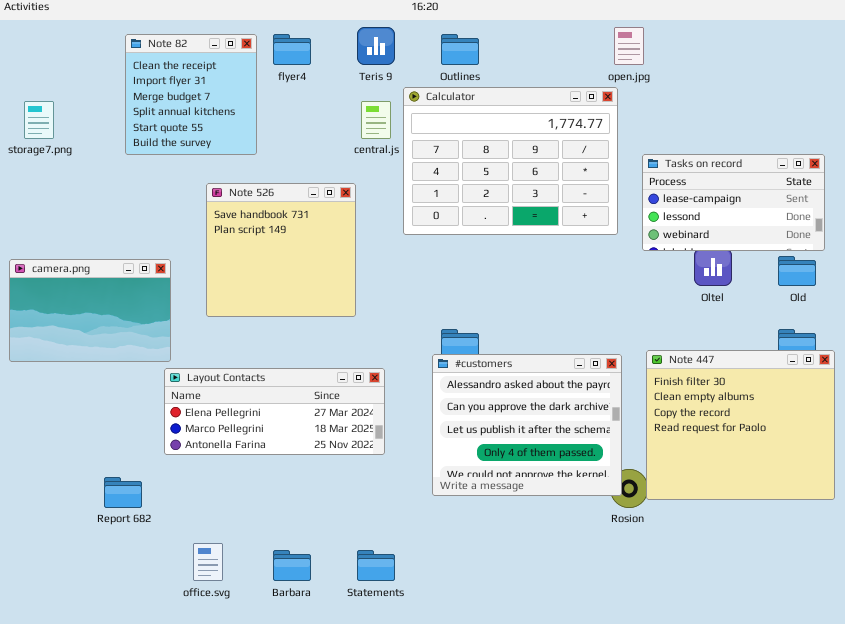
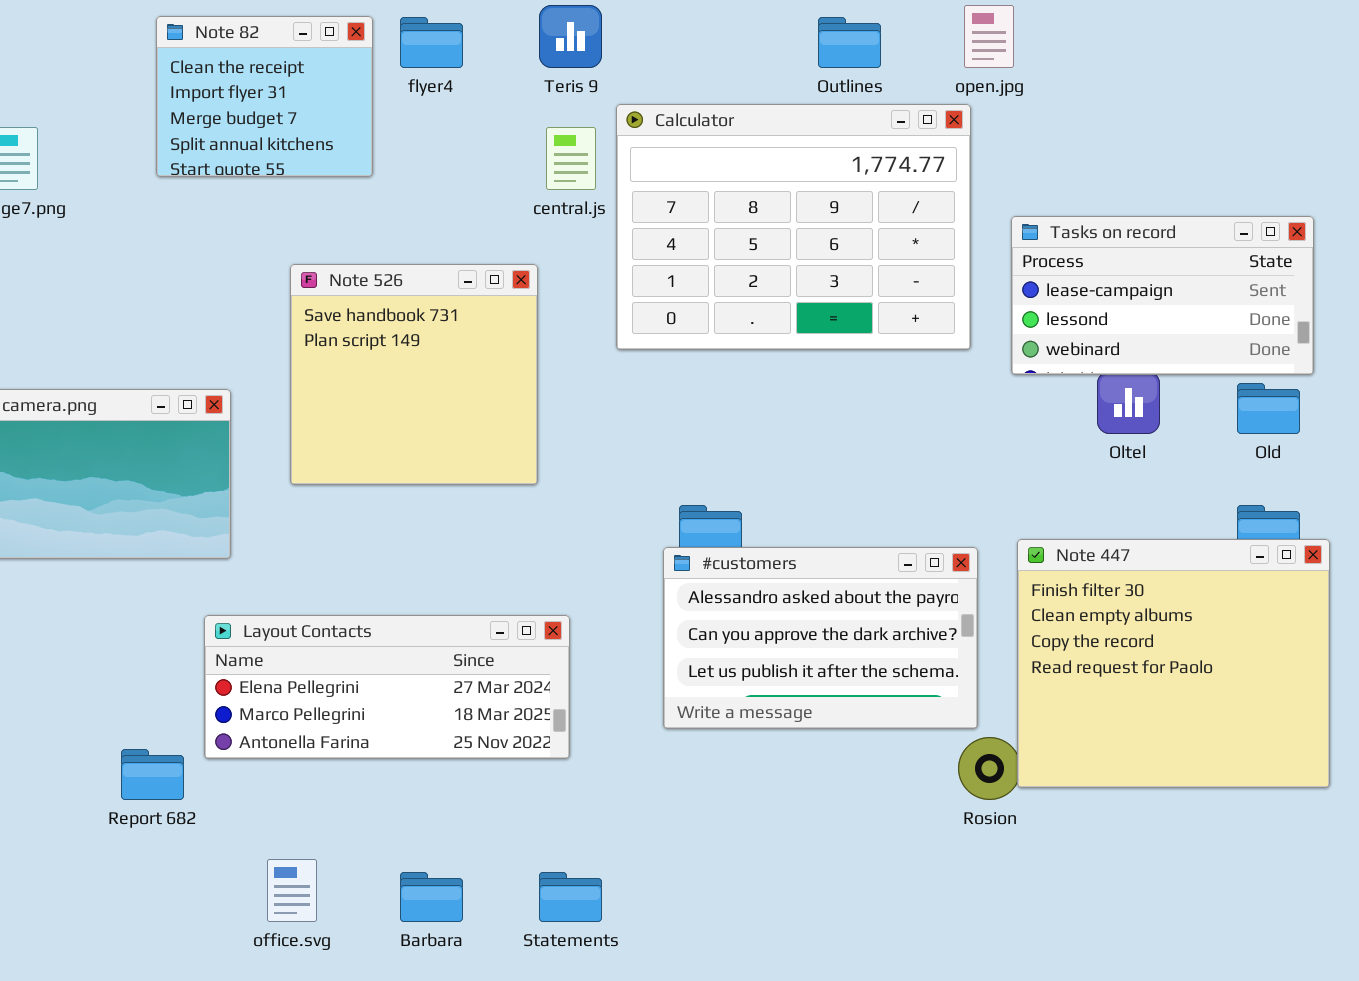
Note 82: [125,34,257,155] -> [156,16,373,177], resized
Outlines: [441,34,479,65] -> [818,17,881,68], moved
#customers: [432,354,622,496] -> [663,547,978,729], resized
Layout Contacts: [164,368,385,455] -> [204,615,570,759], moved

